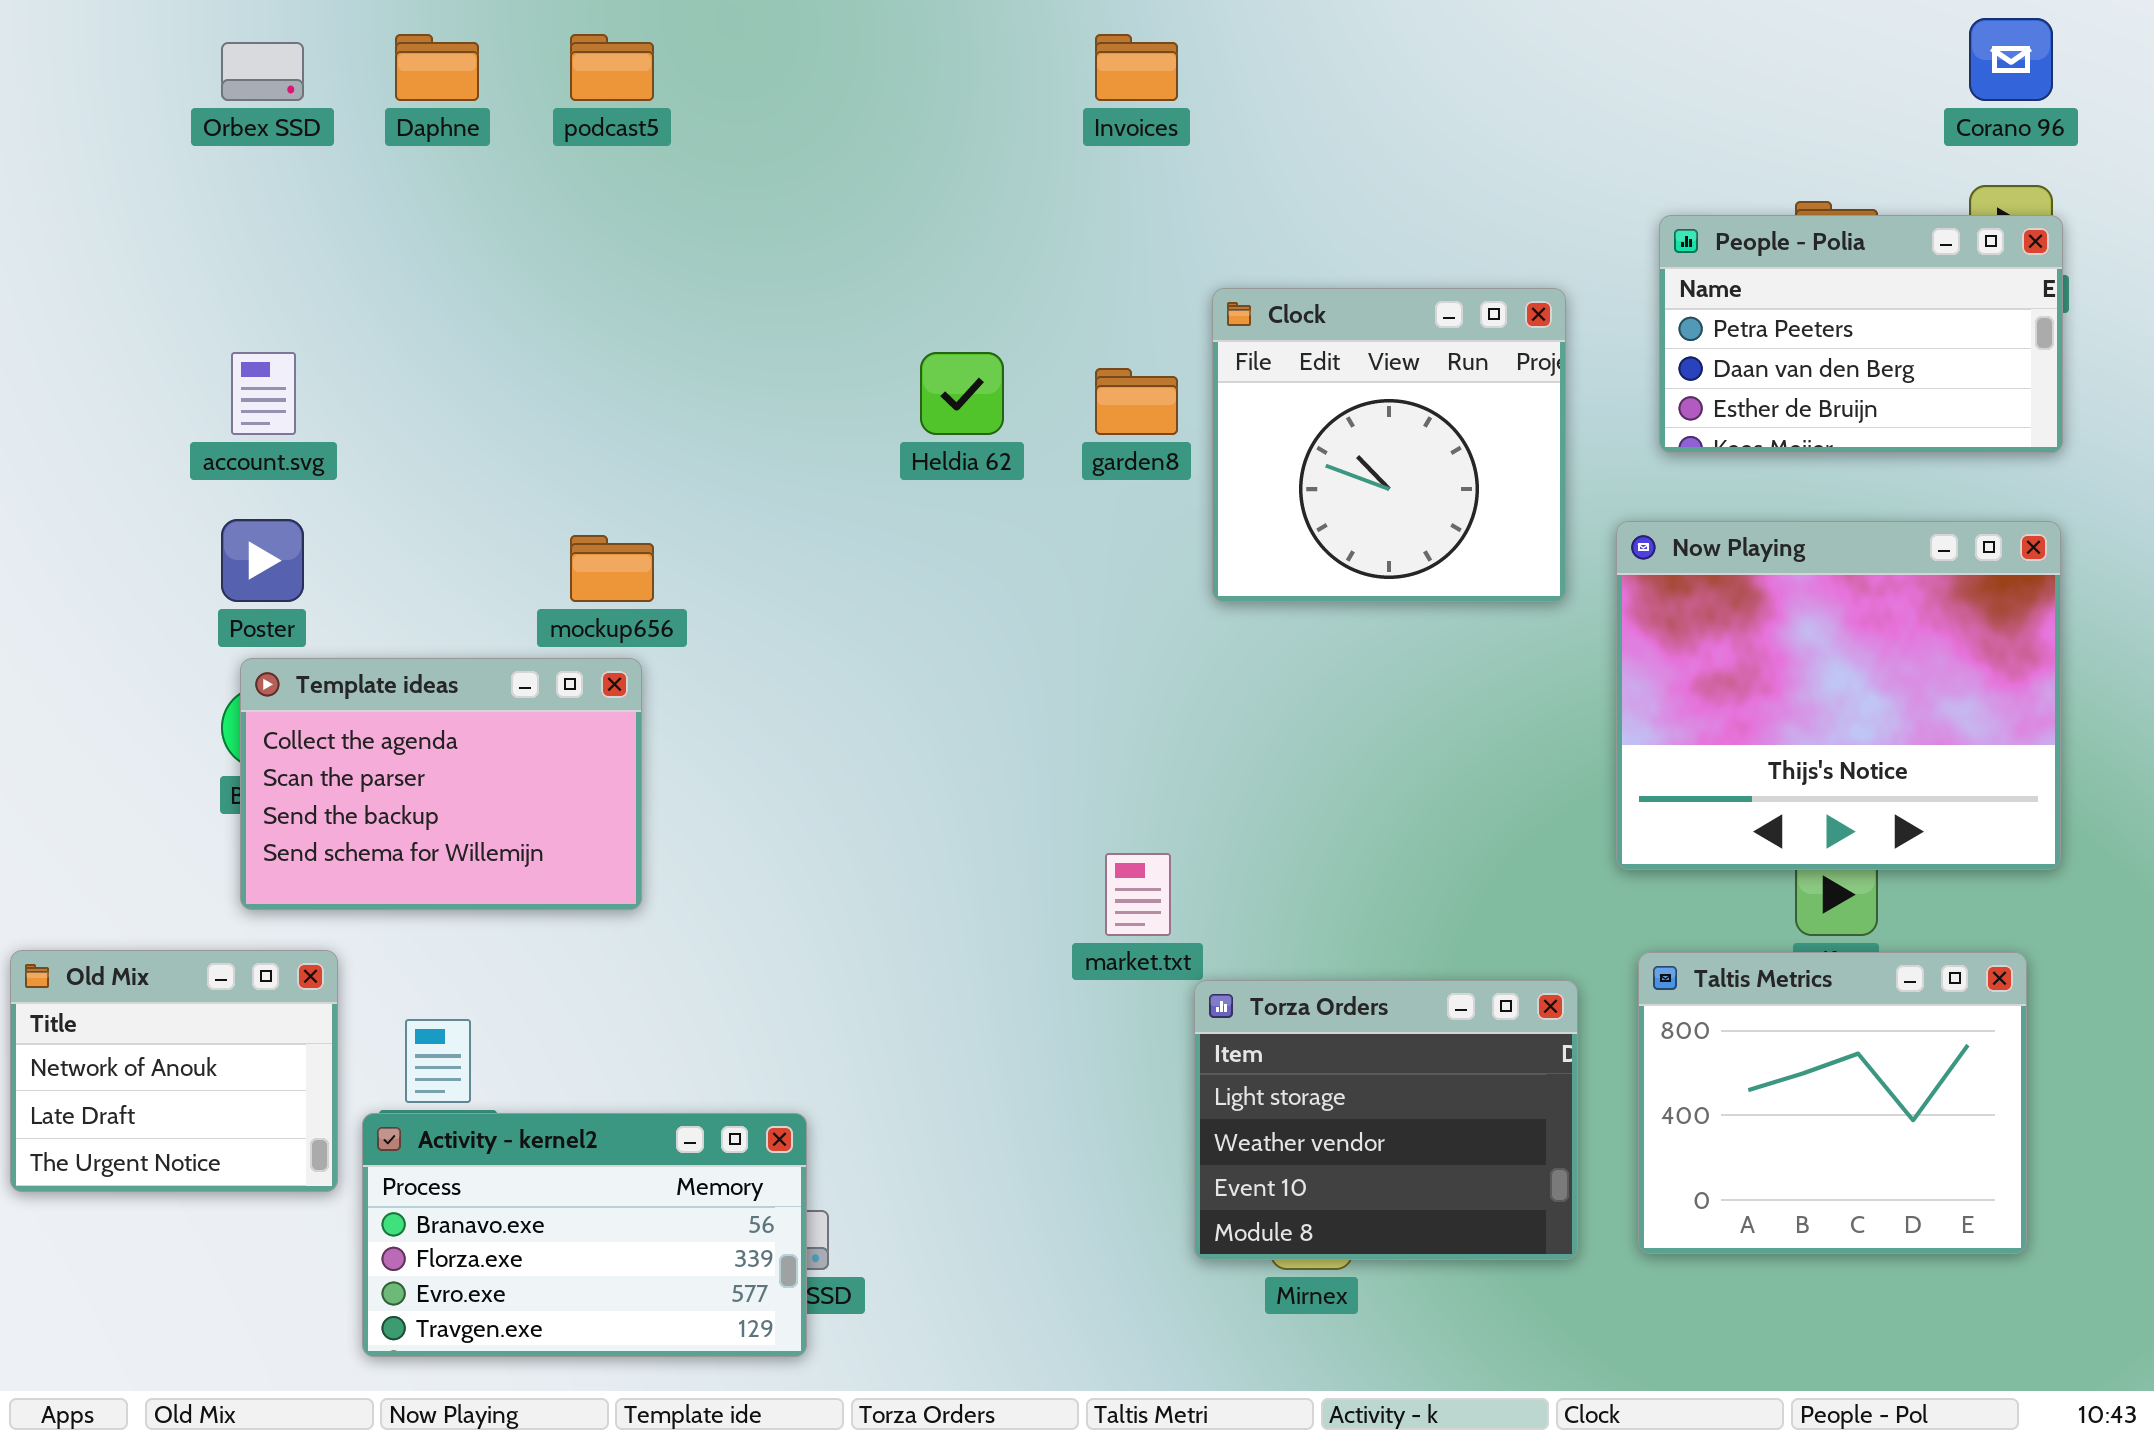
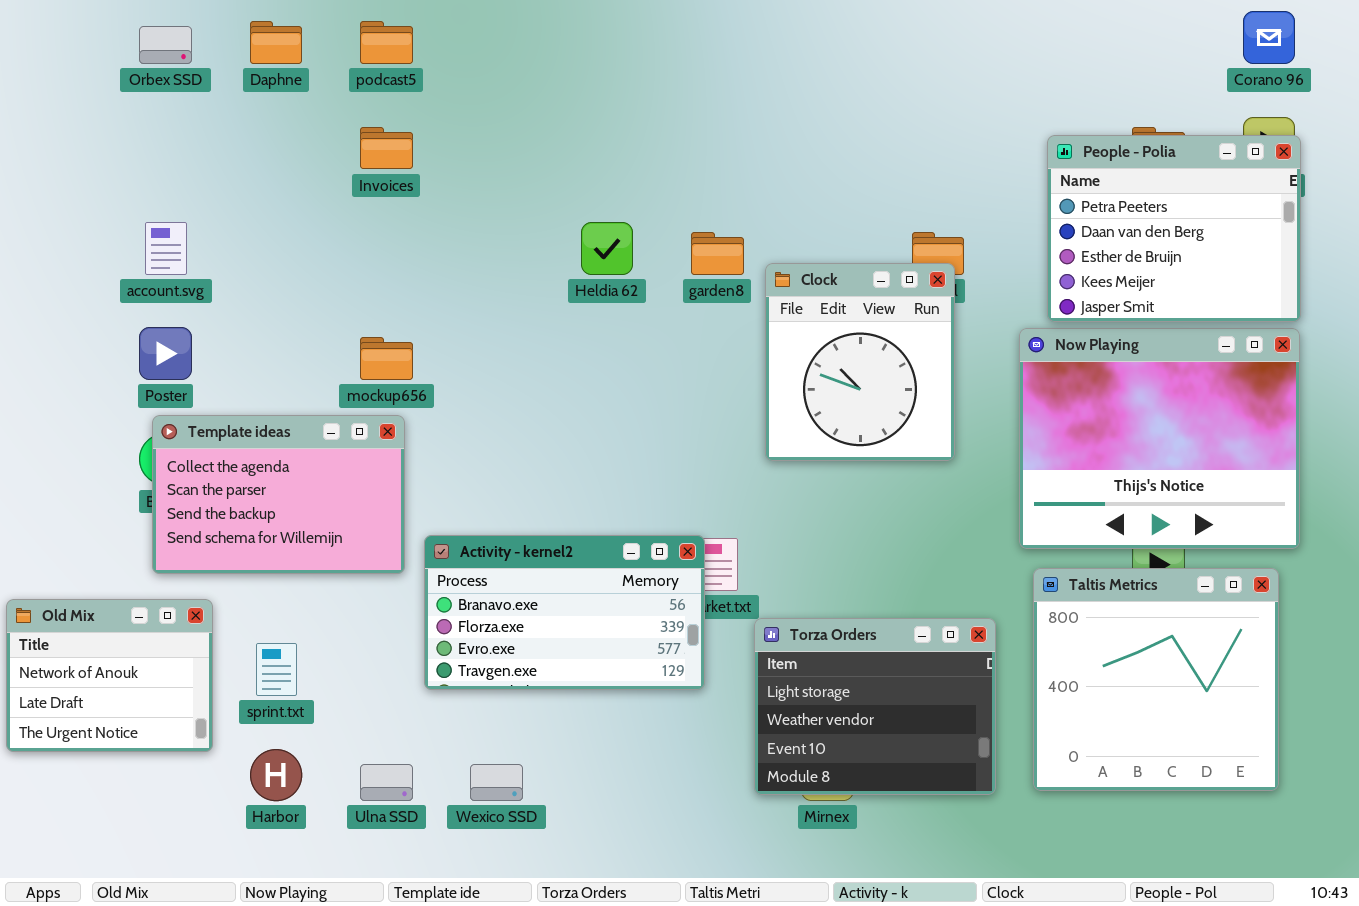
Invoices: [1095,34,1178,101] -> [360,127,413,169], moved
People - Polia: [1659,215,2063,453] -> [1047,135,1301,322], resized
Clock: [1212,288,1566,602] -> [765,263,955,461], moved, resized
Taltis Metrics: [1638,952,2027,1254] -> [1033,568,1279,791], resized
Activity - kernel2: [362,1113,807,1357] -> [424,535,705,690], moved

